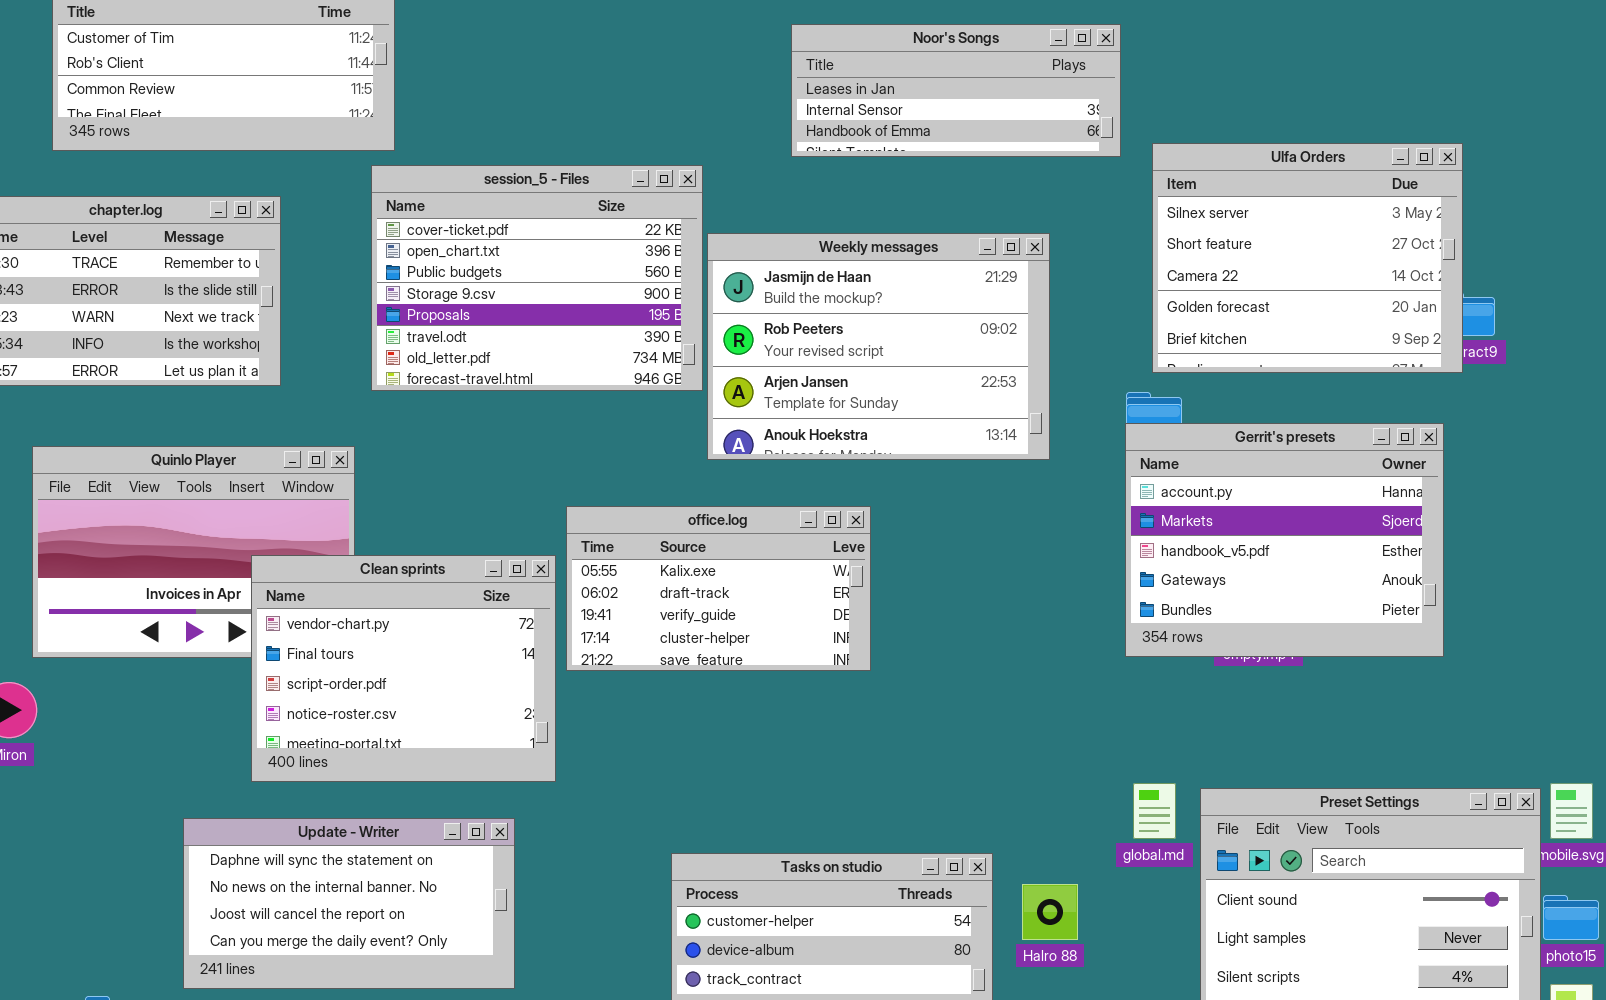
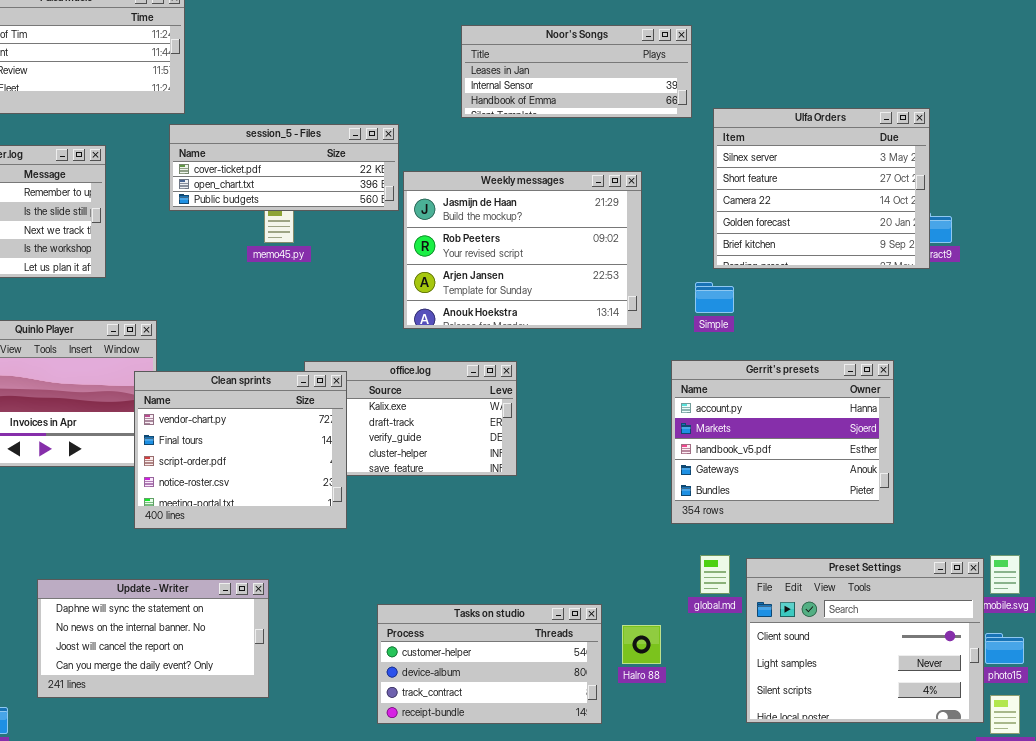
session_5 - Files: [371,165,703,391] -> [169,124,399,211], resized
Gerrit's presets: [1125,423,1444,657] -> [671,360,894,524], moved
Clean sprints: [251,555,556,782] -> [134,371,347,529], moved

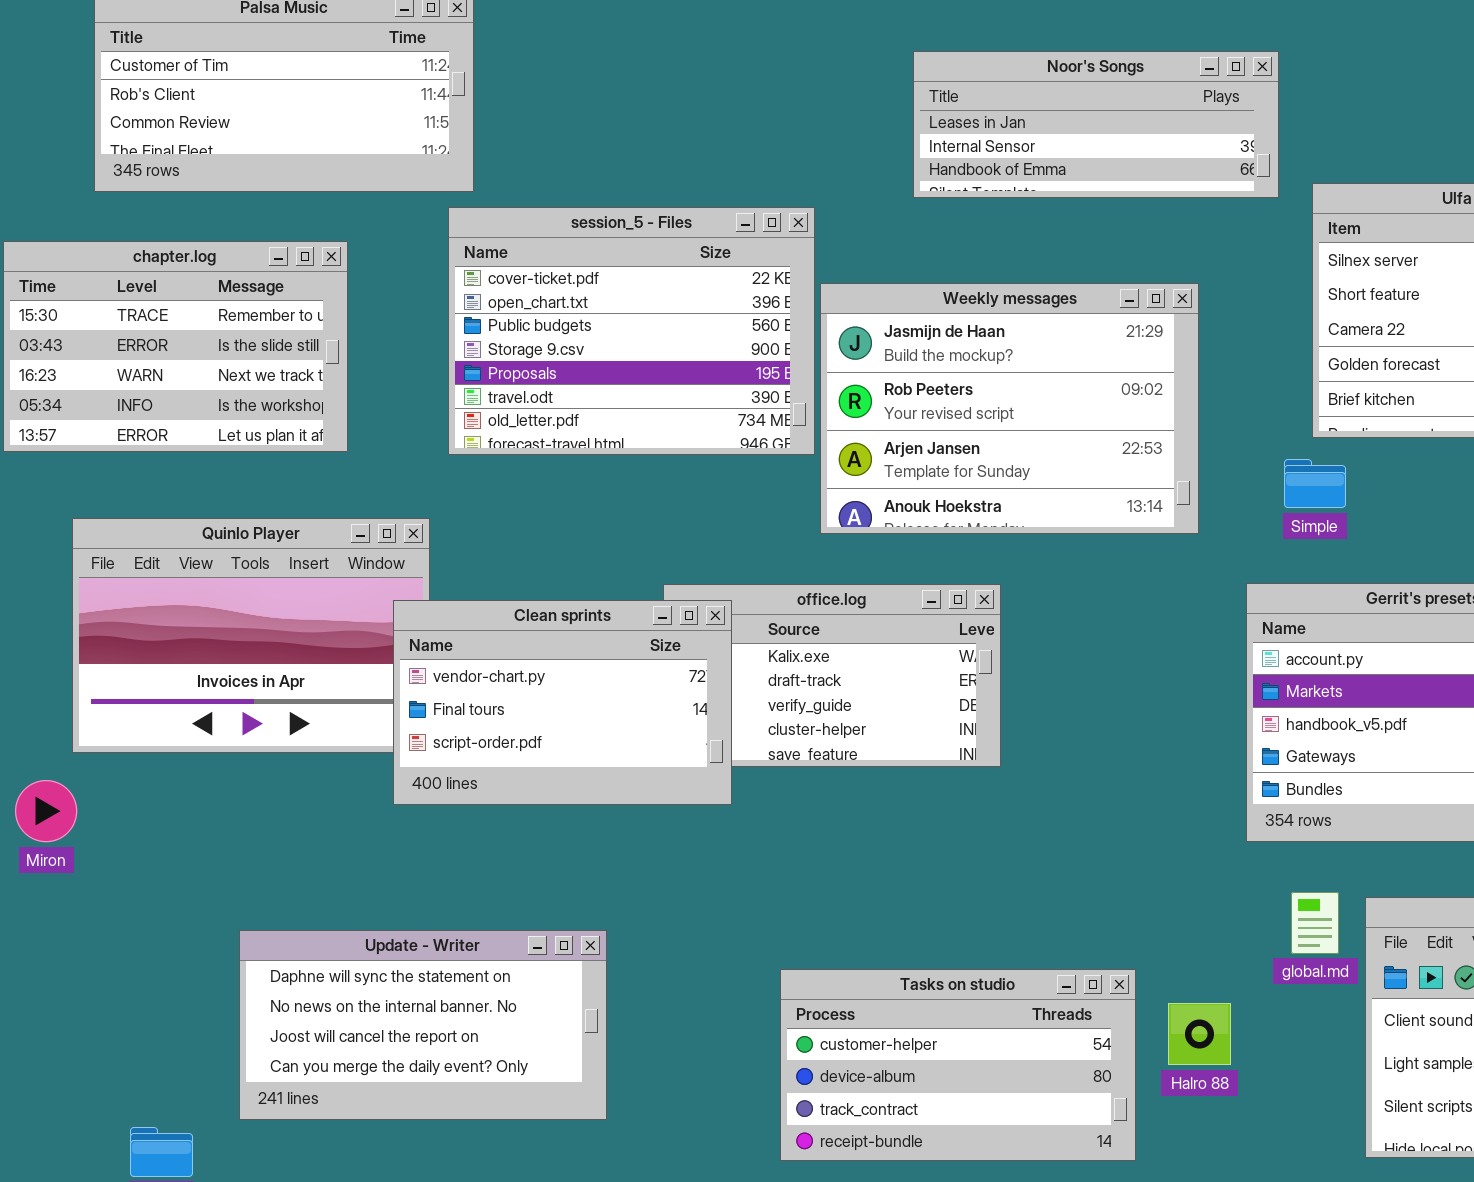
session_5 - Files: [169,124,399,211] -> [448,207,815,455], resized
Clean sprints: [134,371,347,529] -> [393,600,732,805], resized

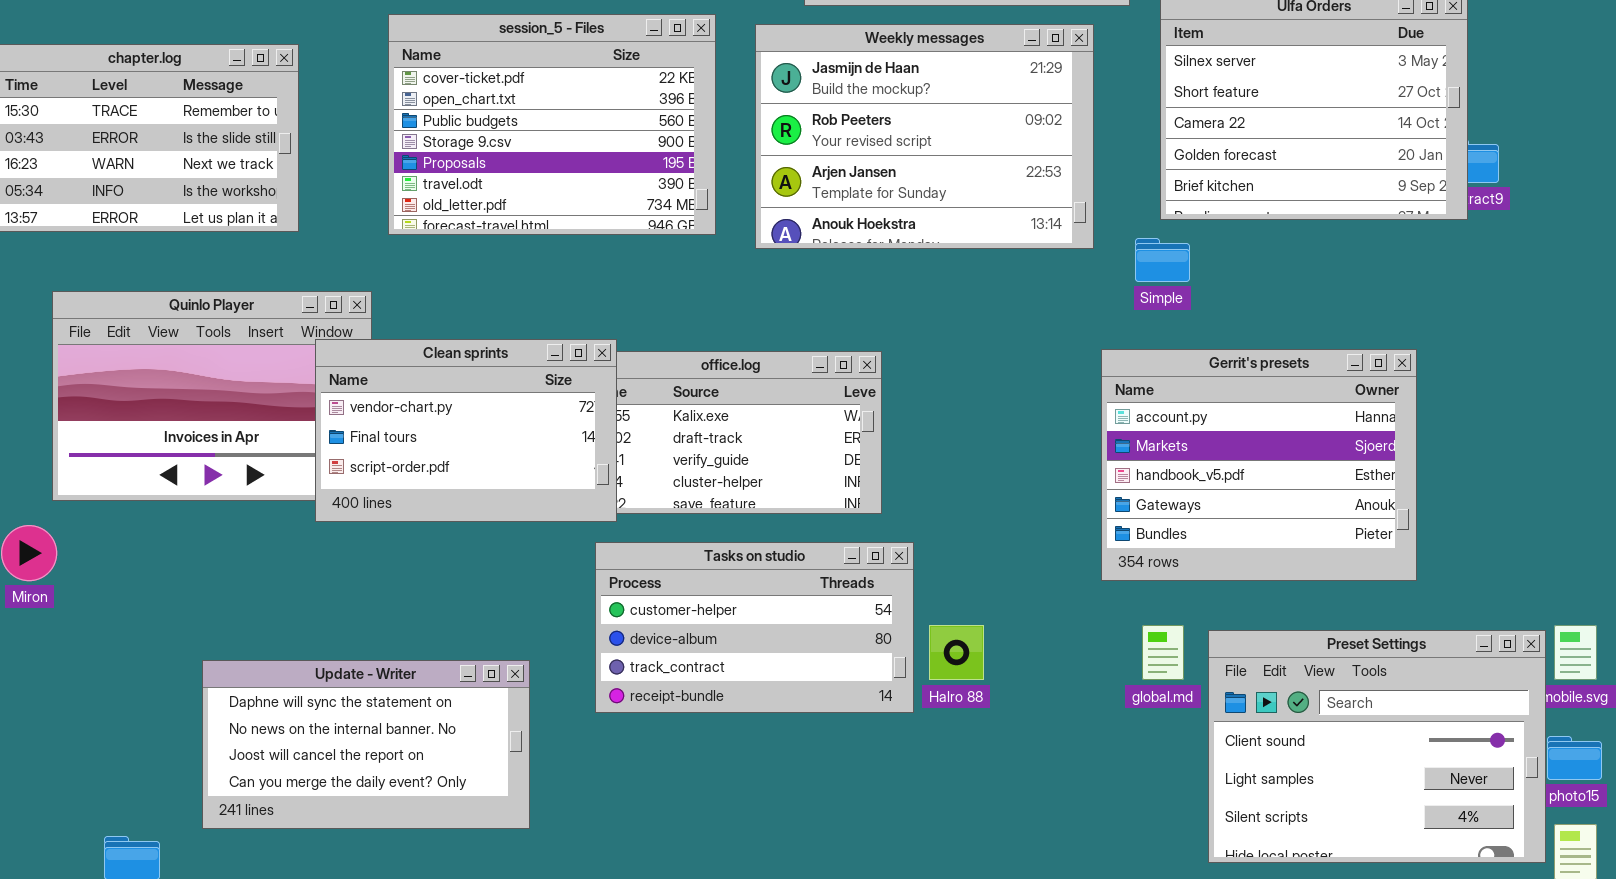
Weekly messages: [820,283,1199,534] -> [755,24,1094,249], moved
Clean sprints: [393,600,732,805] -> [315,339,617,522], moved
Tasks on studio: [780,969,1136,1161] -> [595,542,914,713], moved
Halro 88: [1168,1003,1231,1065] -> [929,625,984,680], moved

